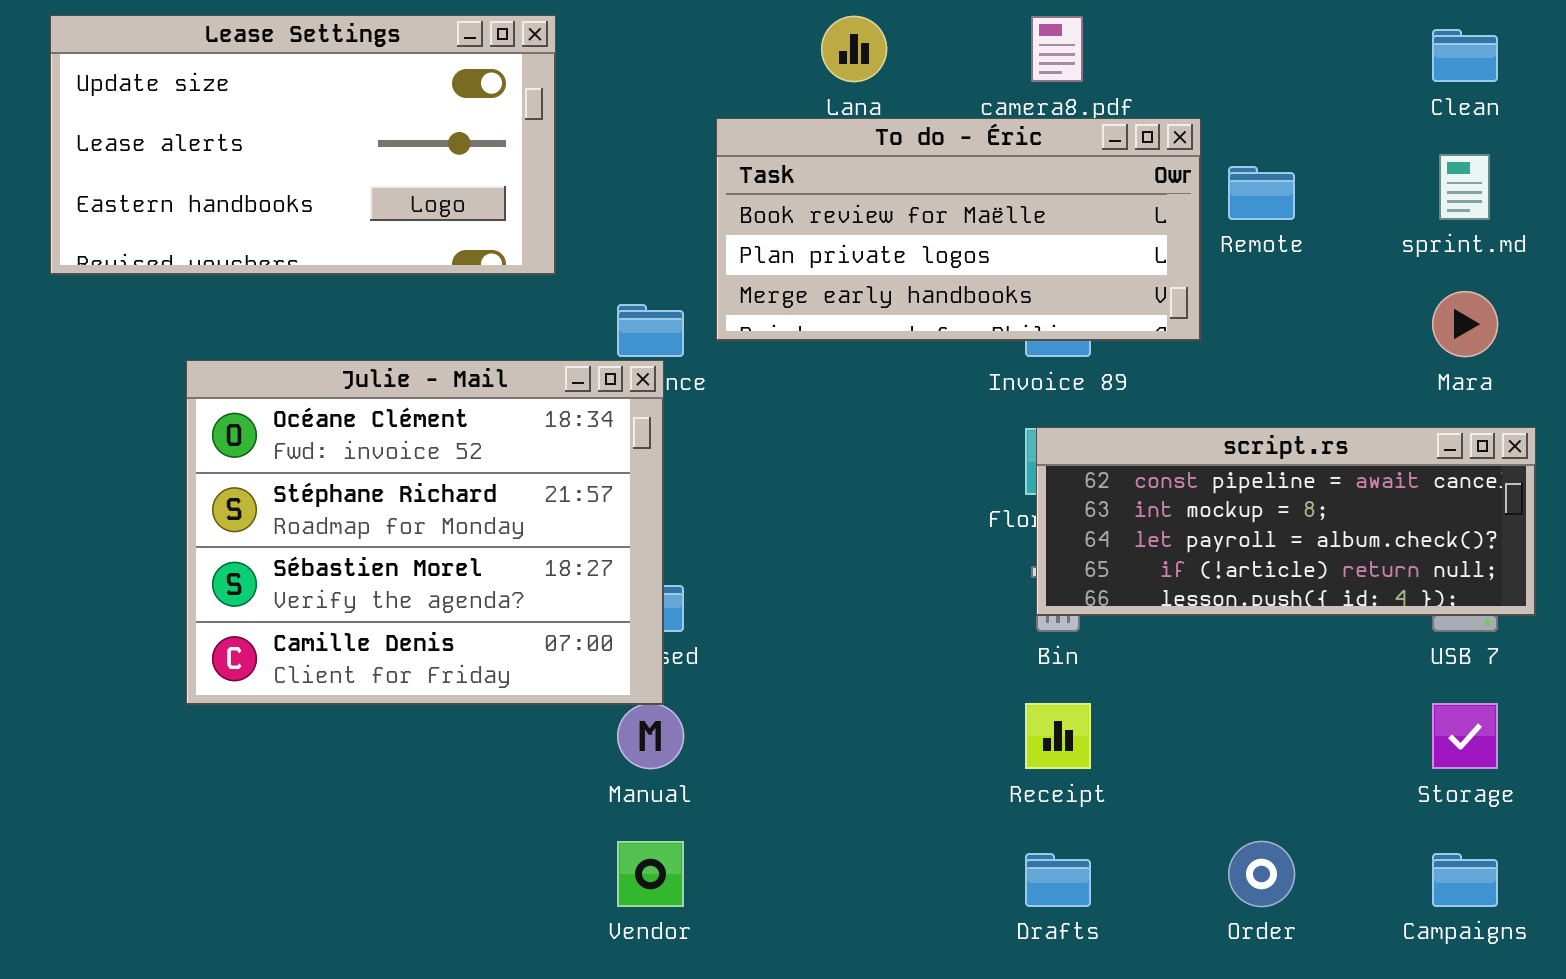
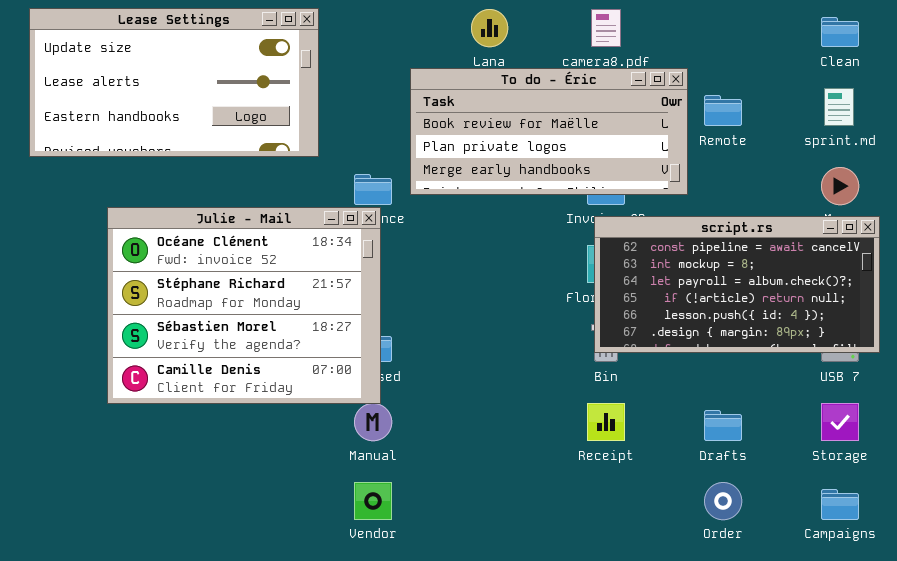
script.rs: [1036,427,1536,616] -> [594,216,880,353], resized
Drafts: [1025,853,1091,907] -> [704,410,742,441], moved

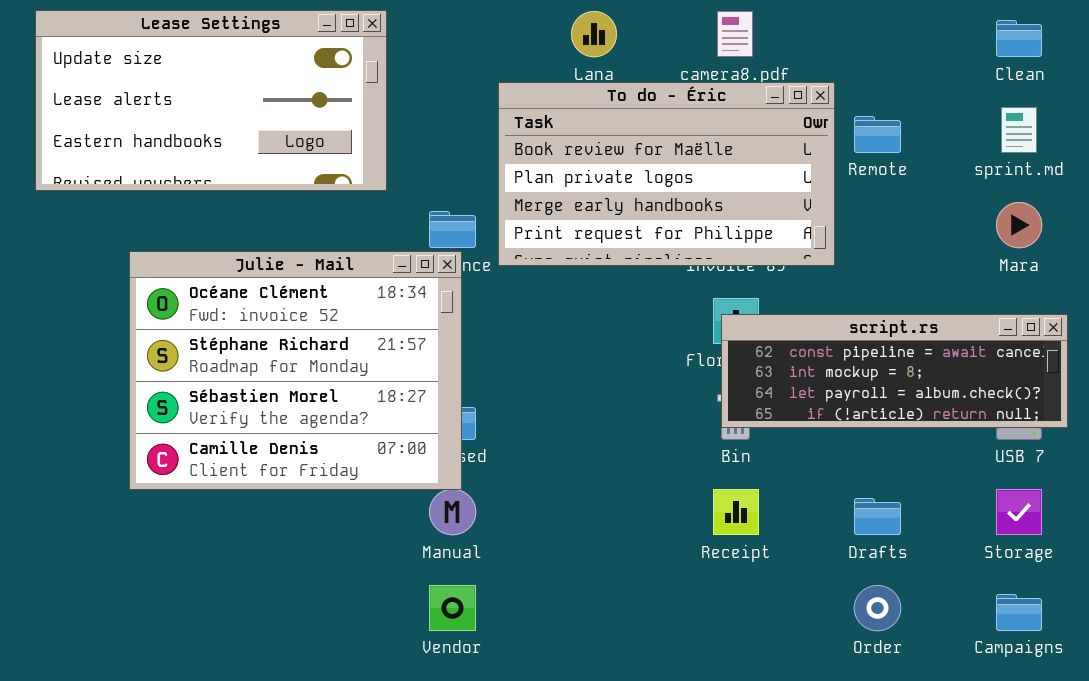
To do - Éric: [410,68,688,195] -> [498,82,835,266], resized
script.rs: [594,216,880,353] -> [721,314,1068,428], resized

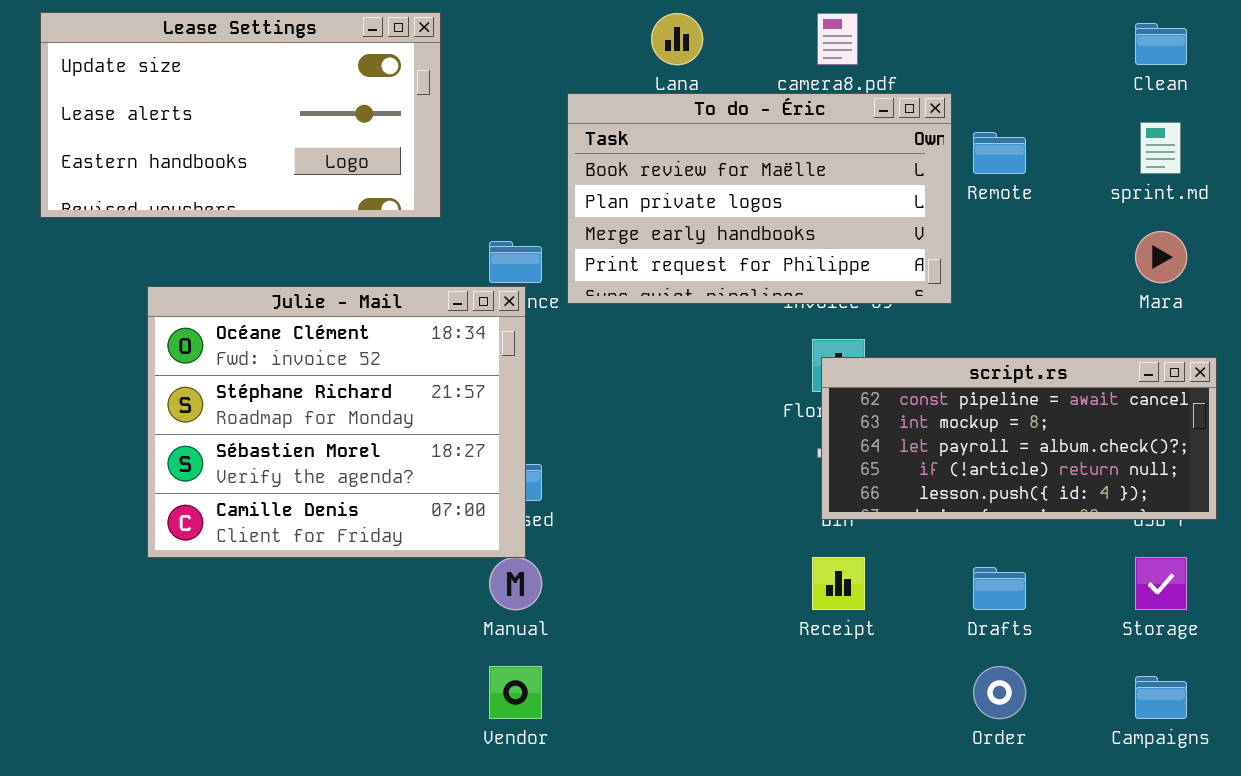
script.rs: [721,314,1068,428] -> [821,357,1217,520], resized

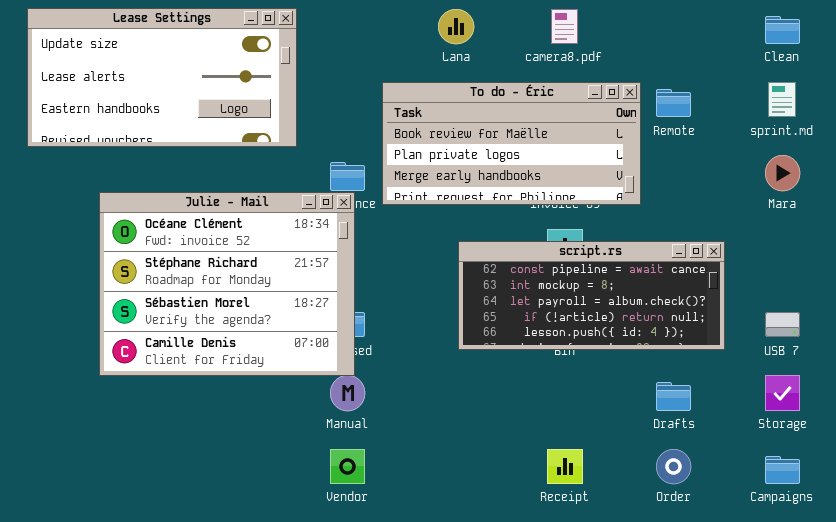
To do - Éric: [567,93,952,304] -> [382,82,641,205], resized
script.rs: [821,357,1217,520] -> [458,241,725,350], moved
Receipt: [812,557,865,610] -> [547,449,583,484], moved

